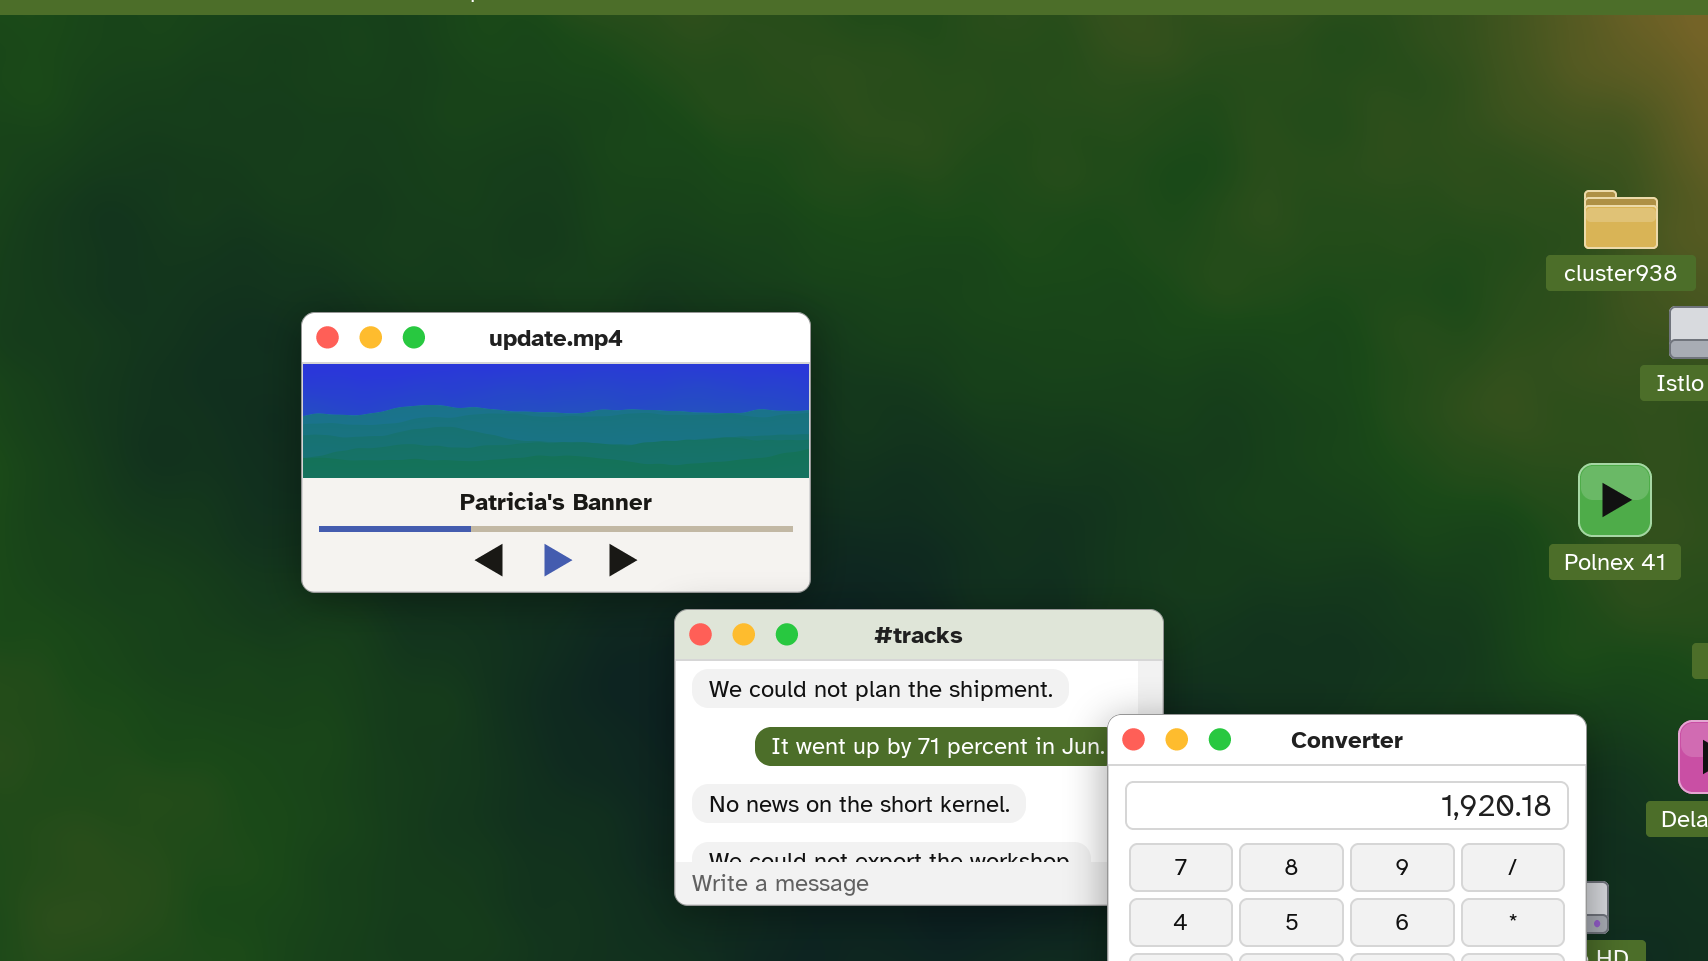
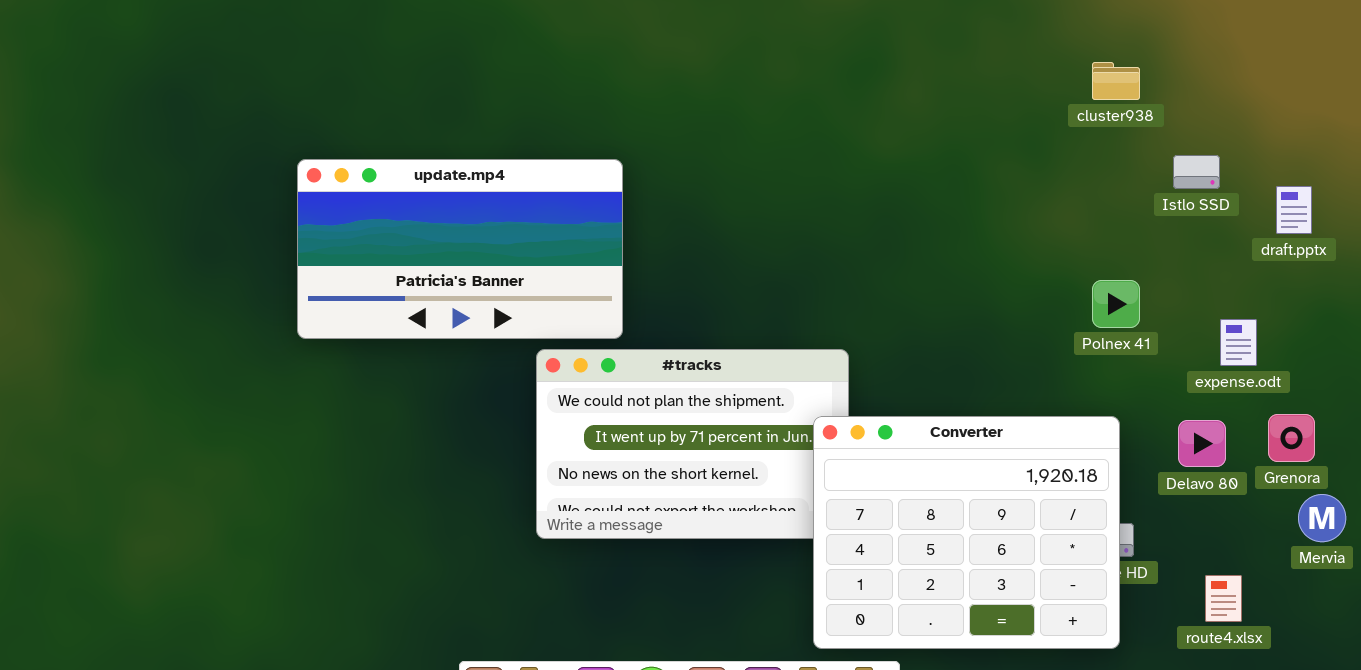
cluster938: [1584,190,1658,249] -> [1092,62,1140,100], moved
Polnex 41: [1578,463,1652,537] -> [1092,280,1140,328], moved

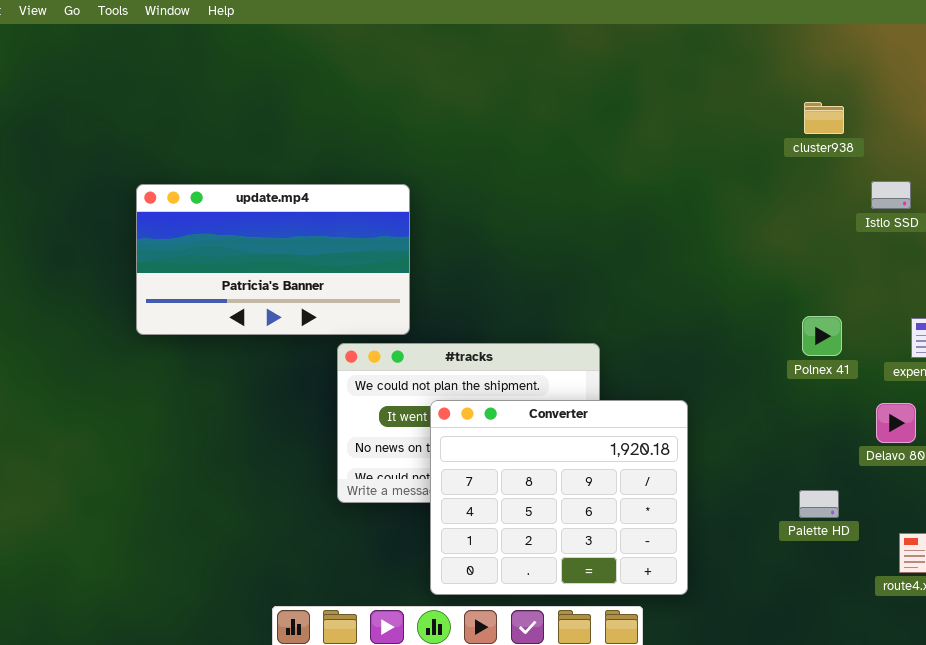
Polnex 41: [1092,280,1140,328] -> [802,316,842,356], moved
Converter: [813,416,1120,649] -> [430,400,688,595], moved

